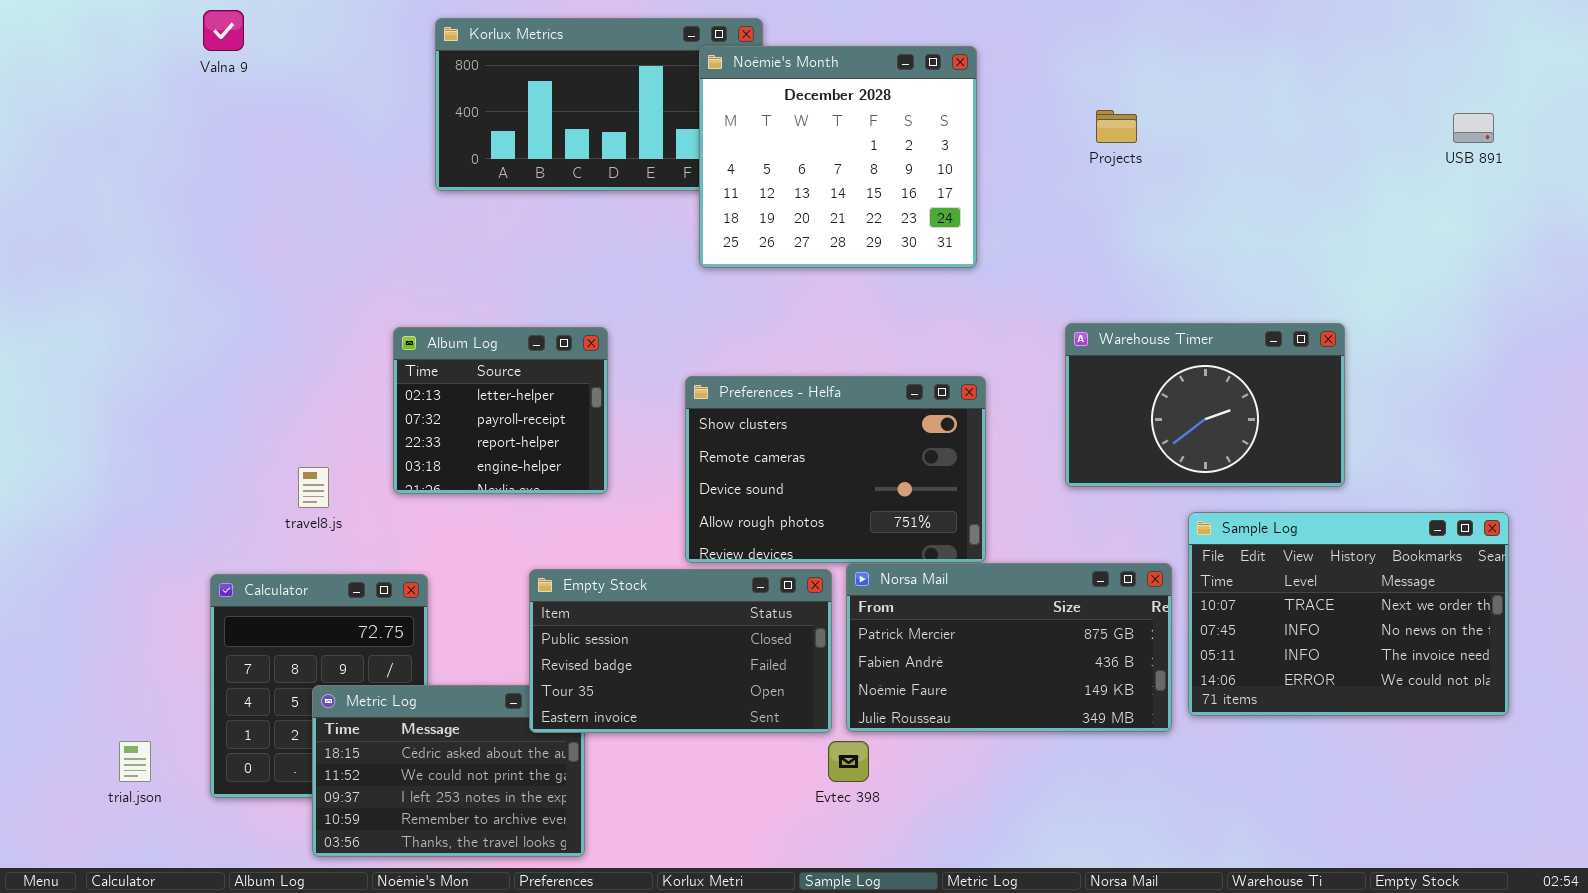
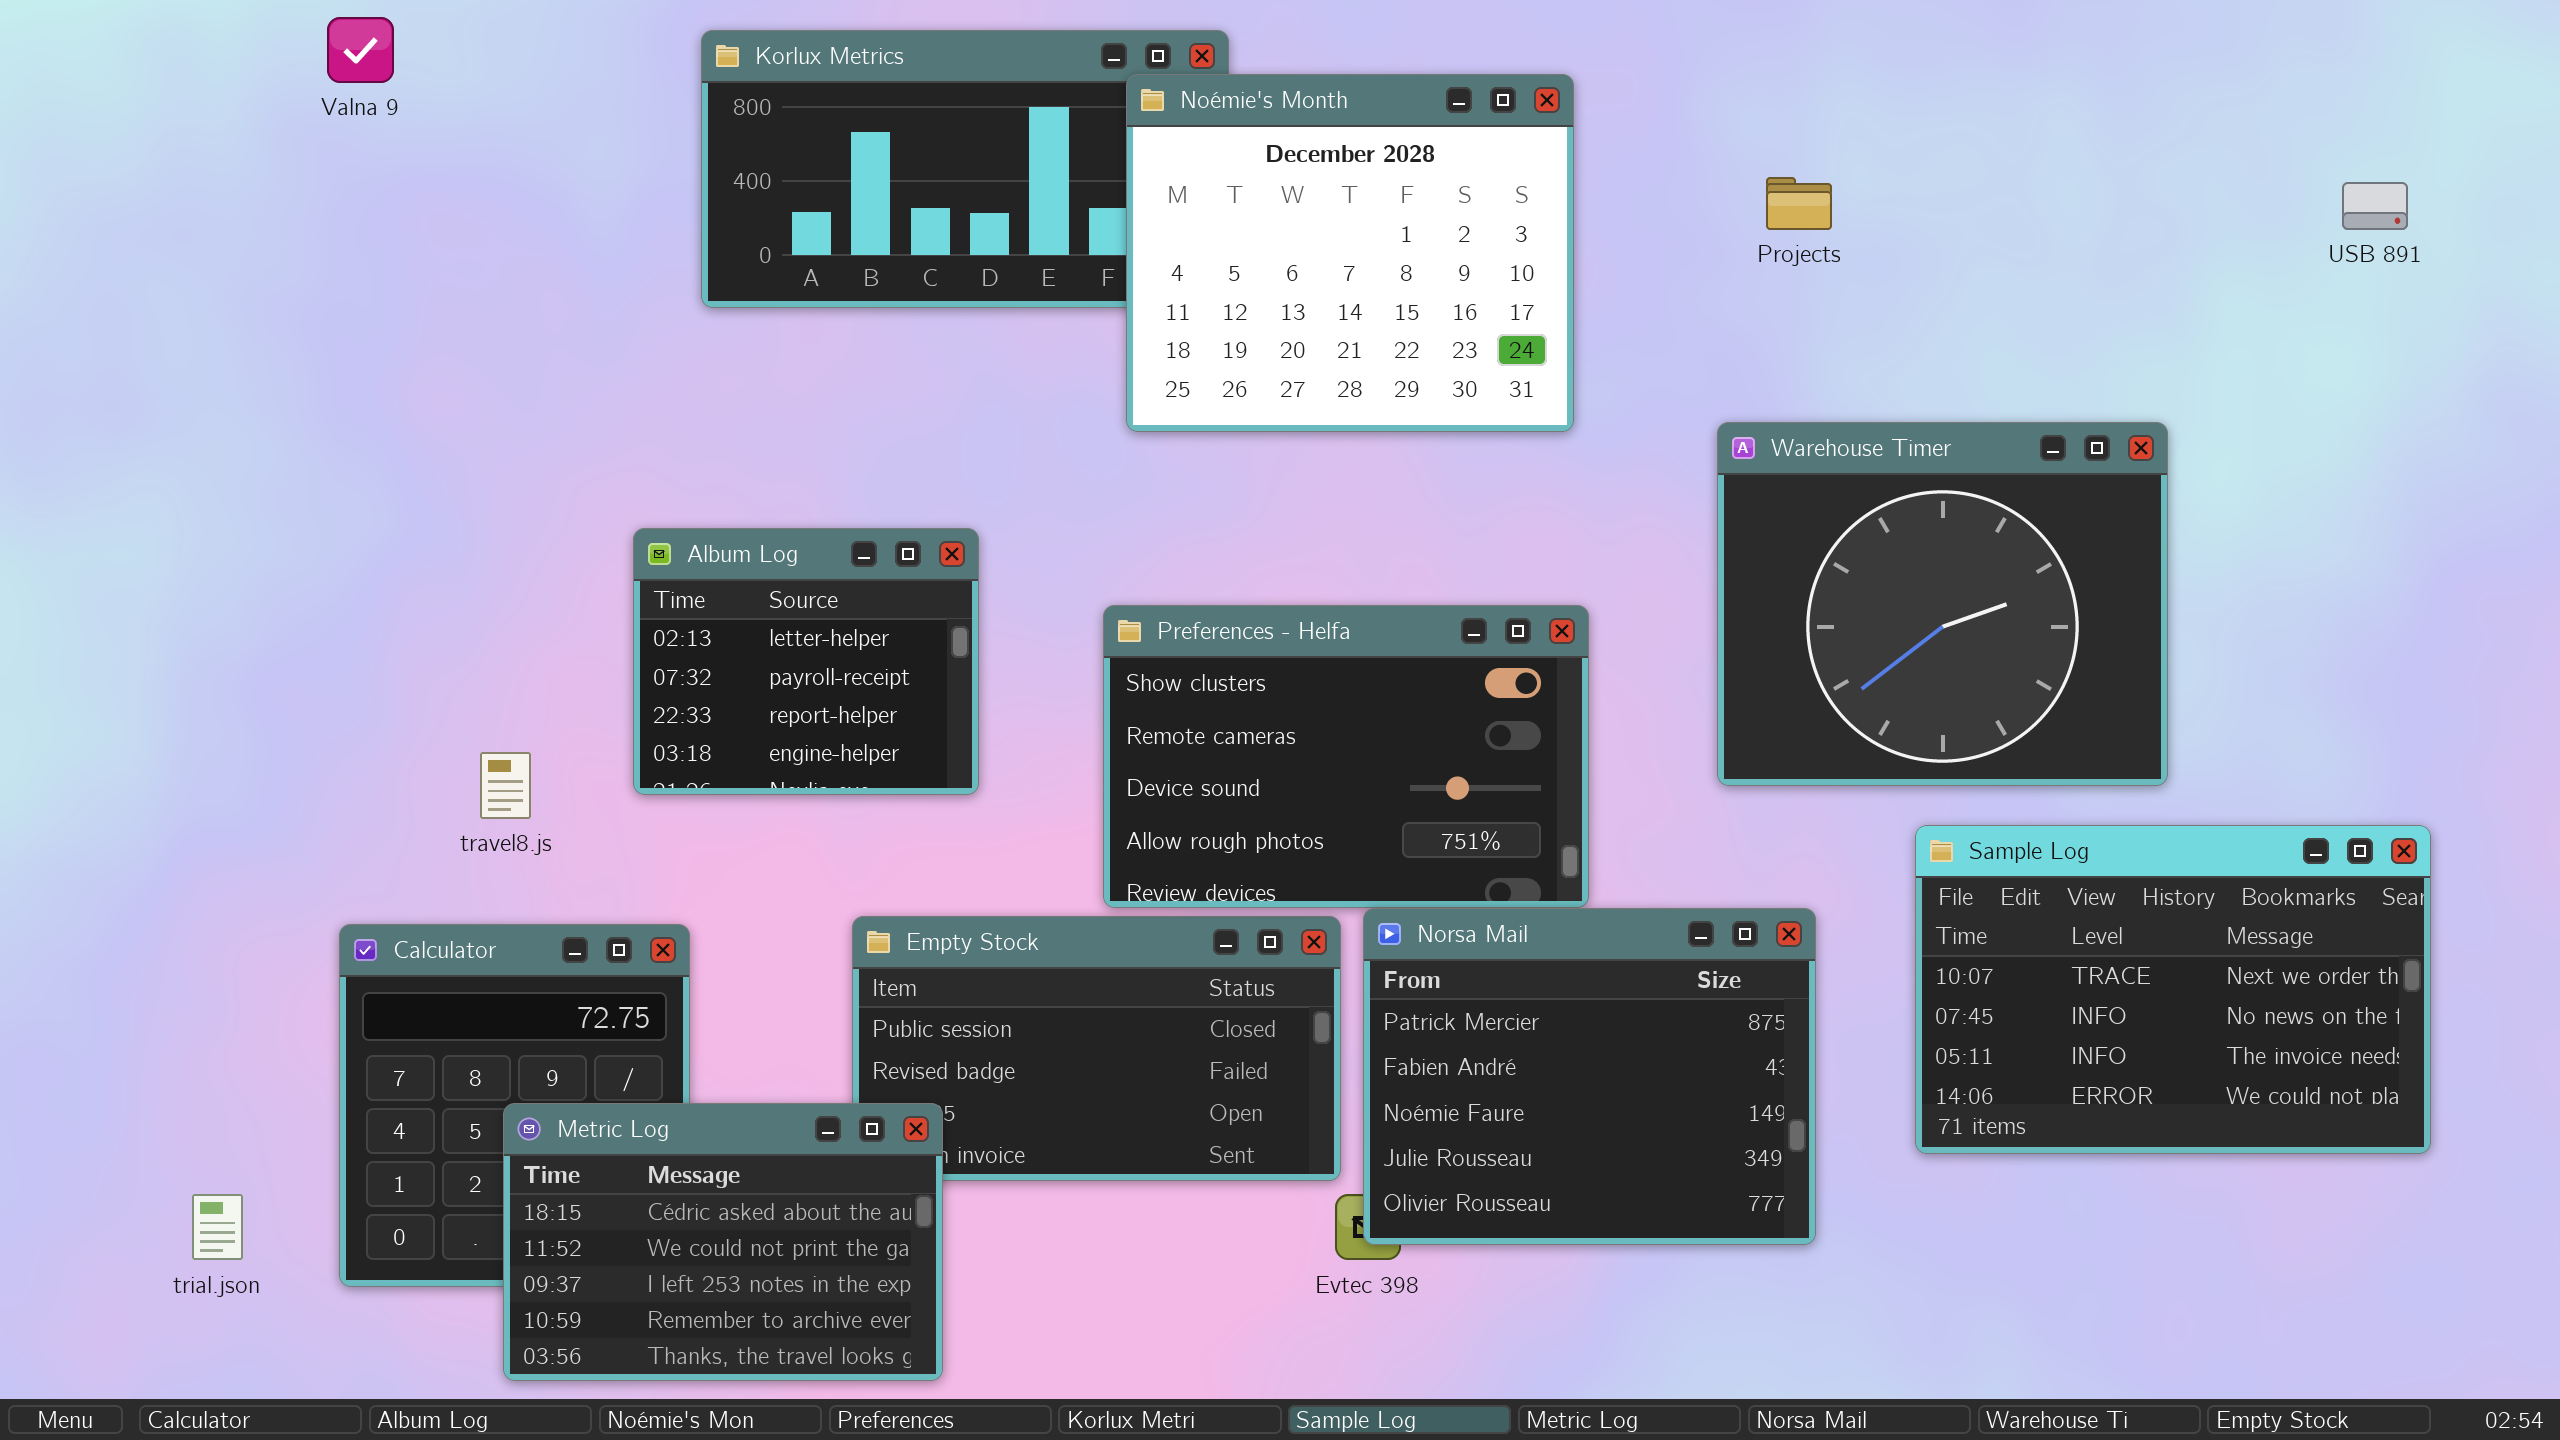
Warehouse Timer: [1065,323,1345,487] -> [1717,422,2168,786], resized
Norsa Mail: [846,563,1172,732] -> [1363,908,1816,1245], resized
Metric Log: [312,685,585,857] -> [503,1103,943,1381], raised

